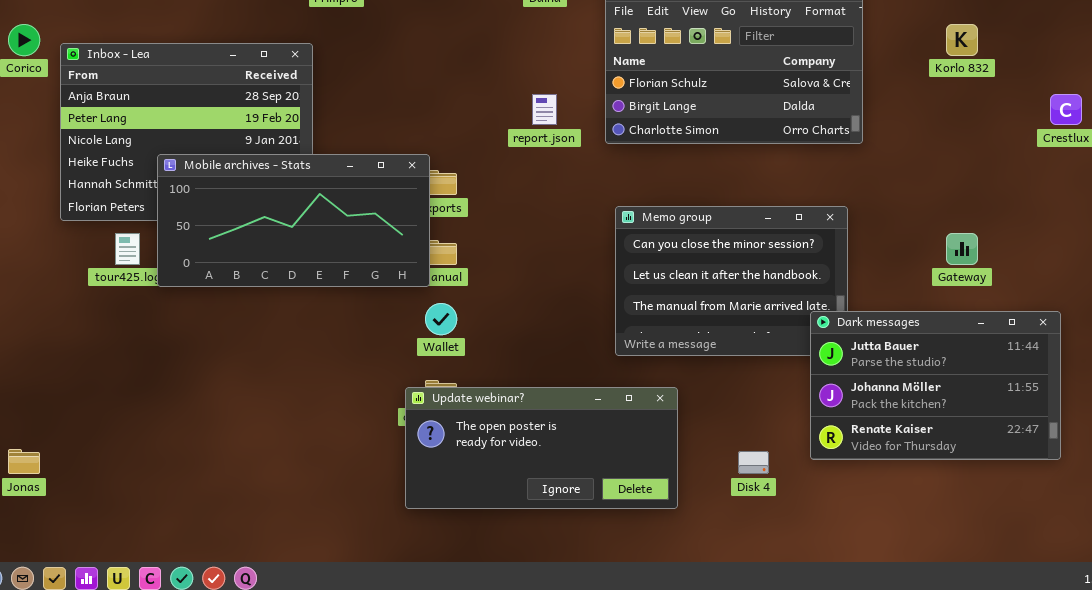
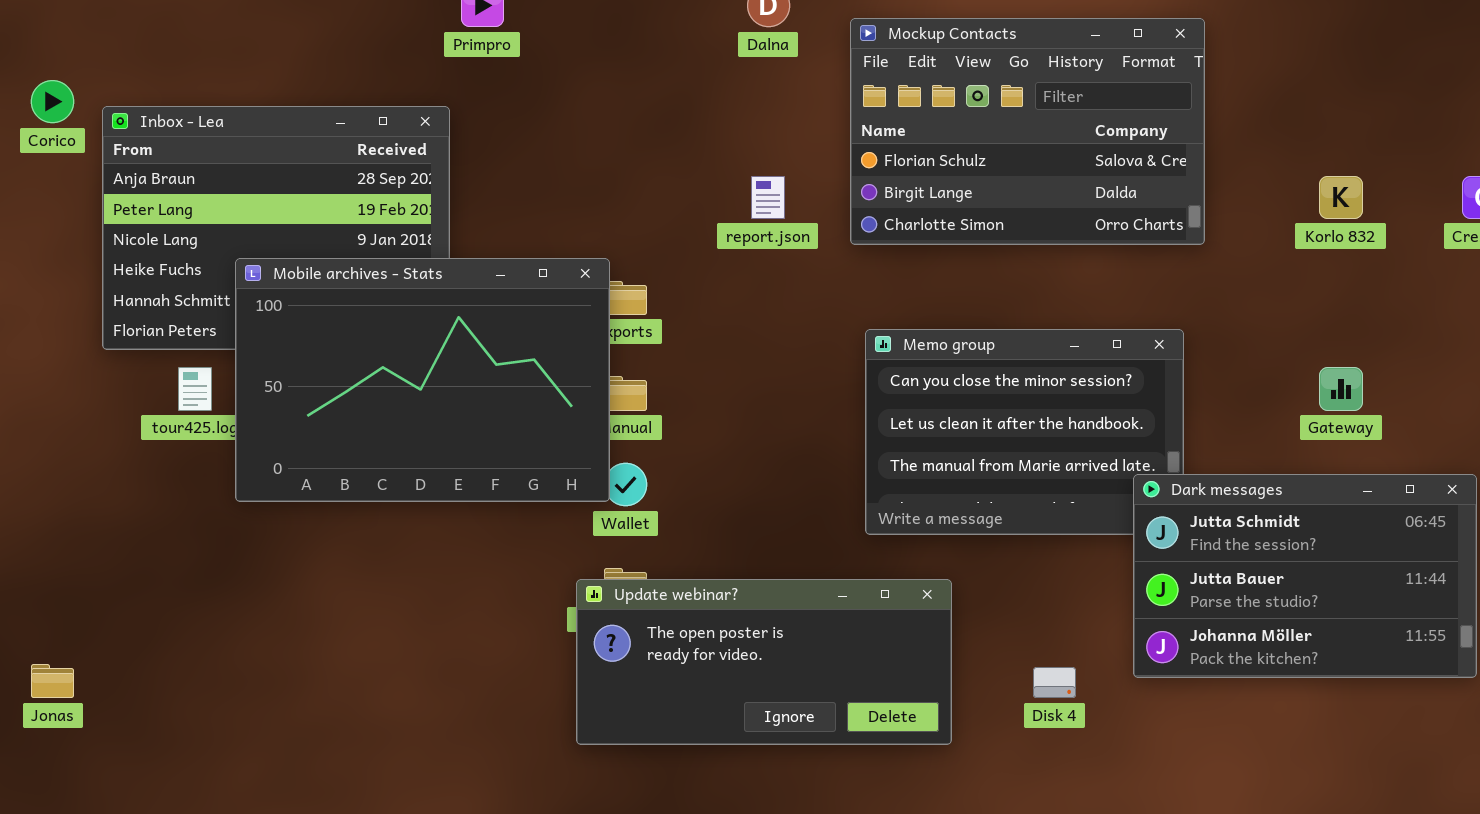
Korlo 832: [946,24,978,56] -> [1319,176,1363,219], moved
Mobile archives - Stats: [157,154,430,287] -> [235,258,610,502], resized
Dark messages: [810,311,1061,460] -> [1133,474,1477,678], scrolled up 1 row

